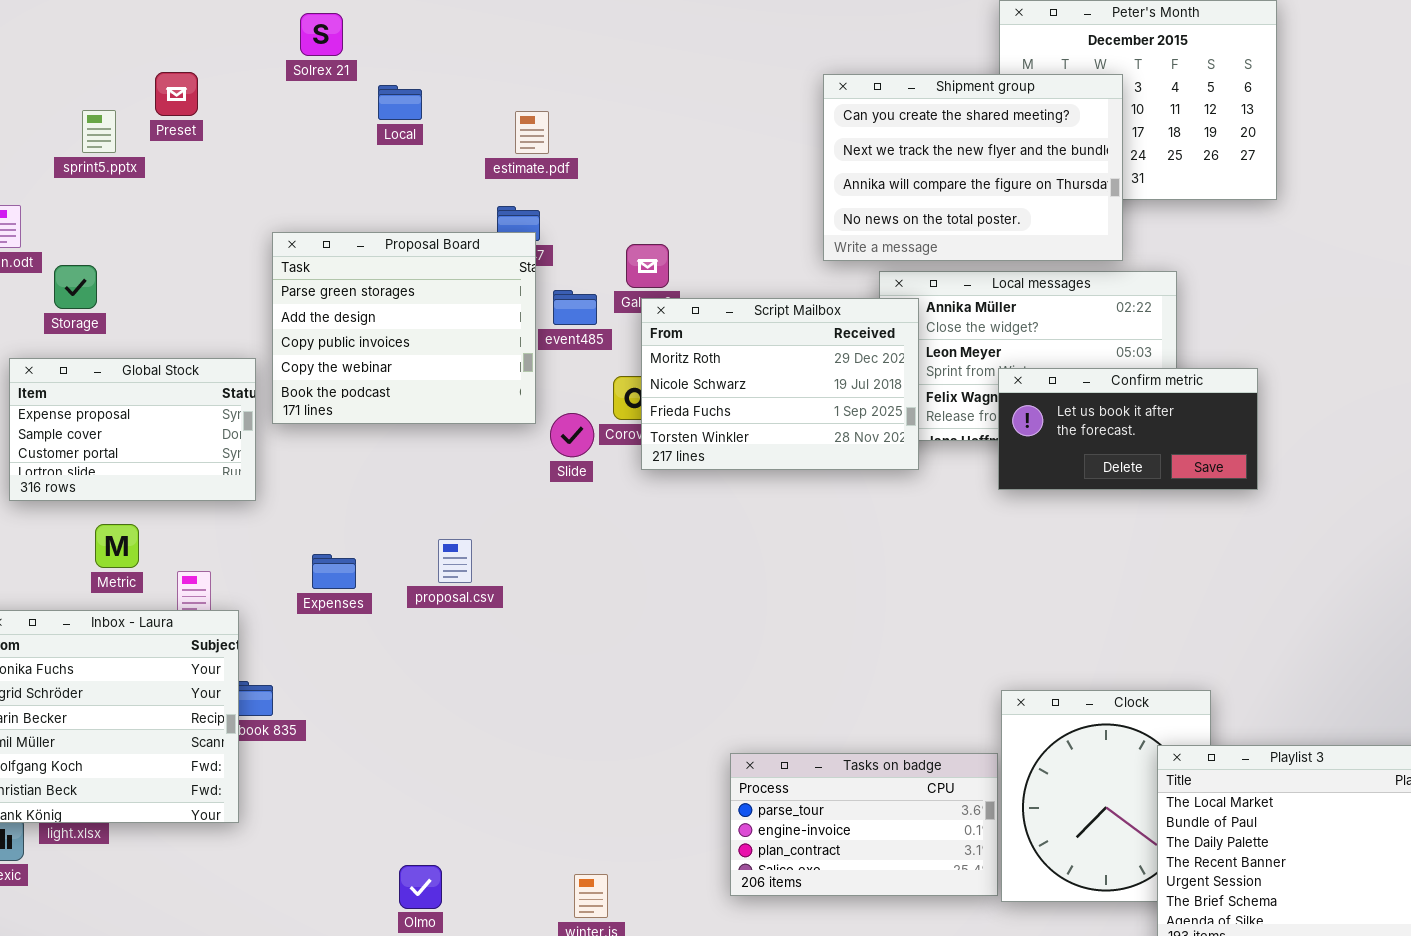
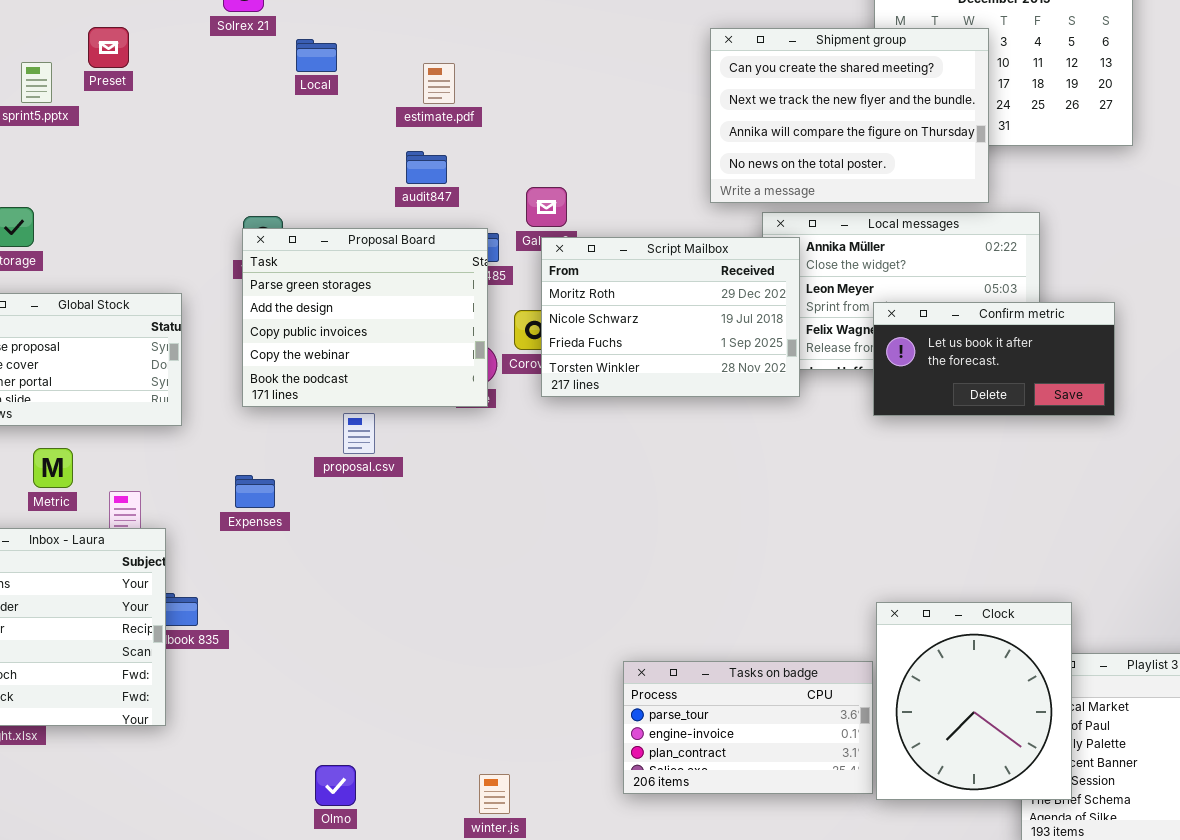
Proposal Board: [272,232,536,424] -> [242,228,488,407], moved
proposal.csv: [438,539,472,583] -> [343,413,375,454], moved
Clock: [1001,690,1211,902] -> [876,602,1072,800], raised

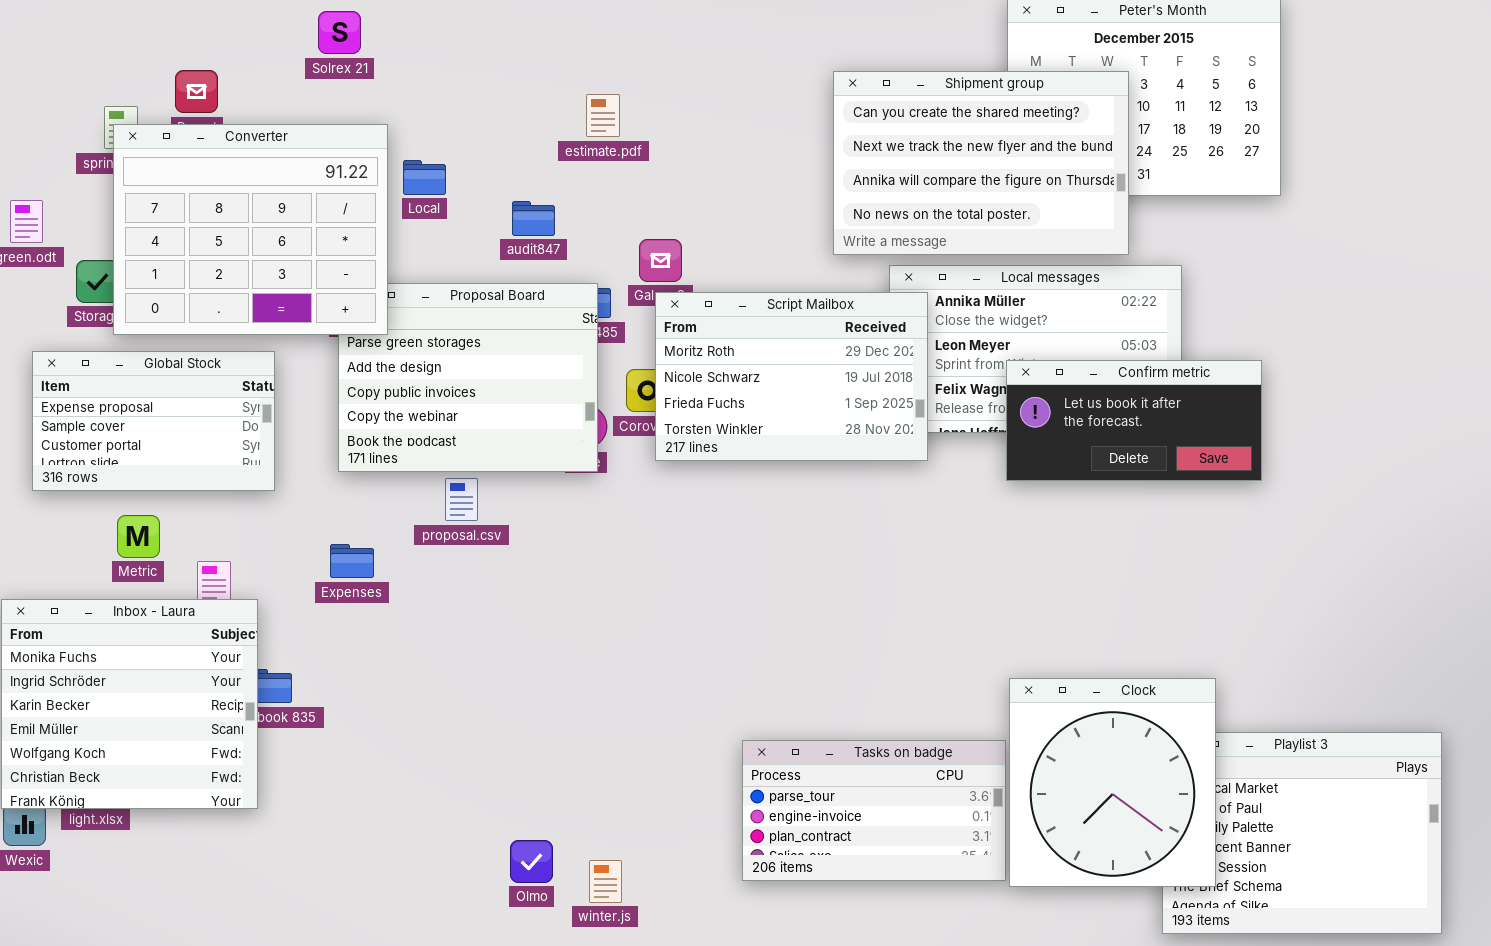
Local: [296,39,337,72] -> [403,160,446,195], moved
estimate.pdf: [423,63,455,104] -> [586,94,620,137], moved
Converter: none -> [113,124,388,335], opened
Olmo: [315,765,356,806] -> [510,840,553,883], moved

